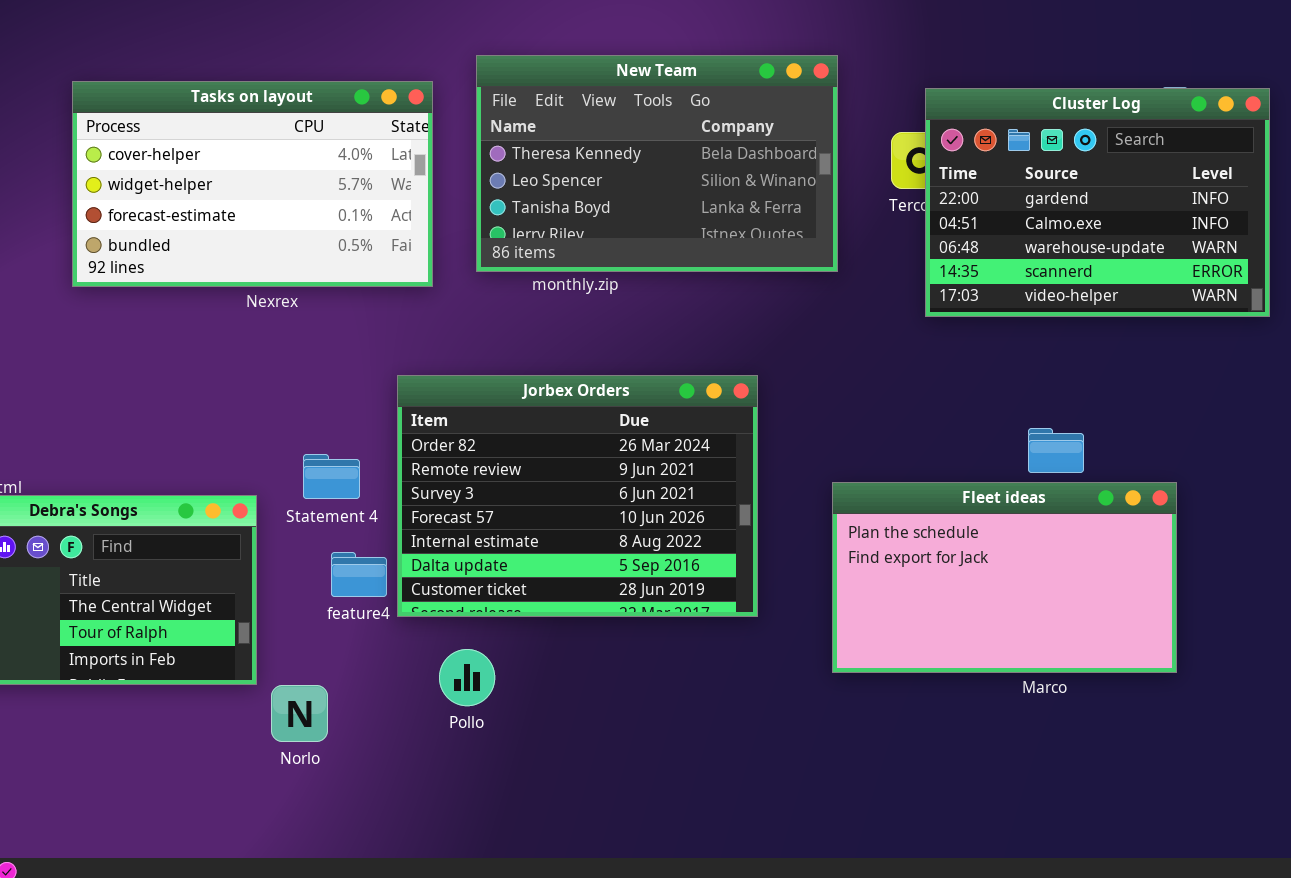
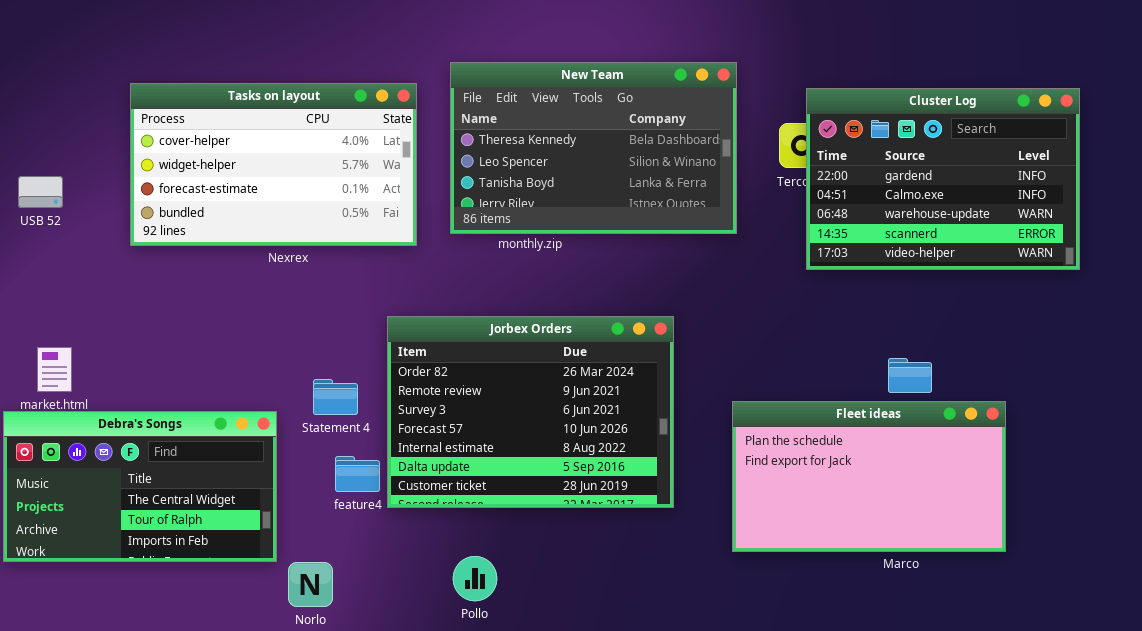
Pollo: [439,649,495,706] -> [453,556,497,601], moved

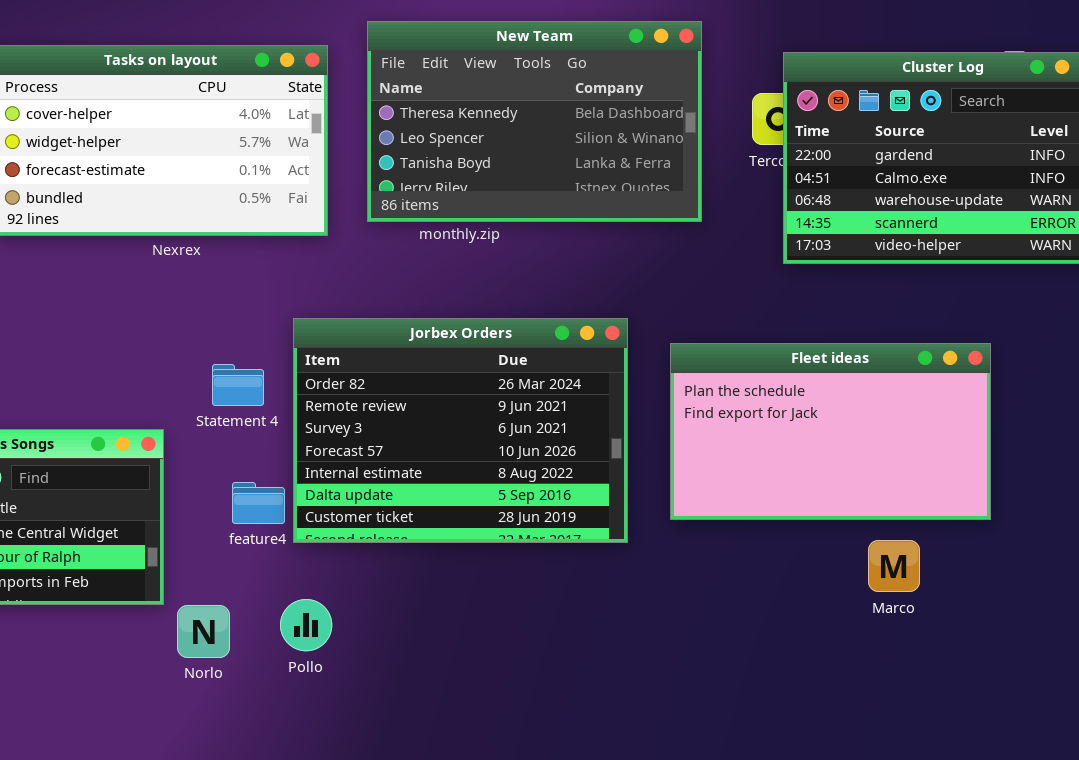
Statement 4: [313,379,358,415] -> [212,364,264,406], moved
Fleet ideas: [732,401,1006,552] -> [670,343,991,520], moved
Pollo: [453,556,497,601] -> [280,599,332,651], moved

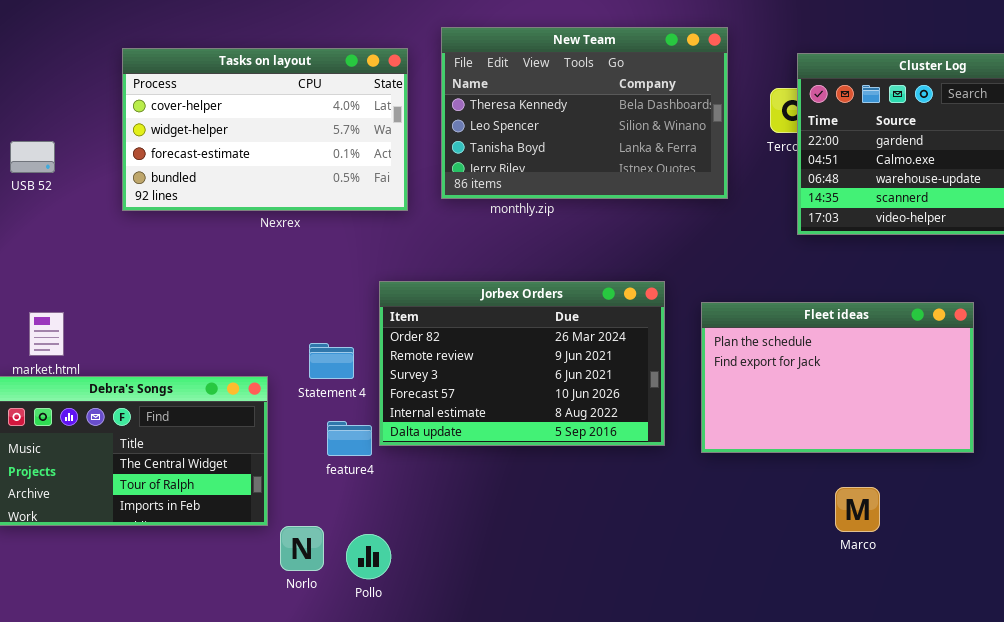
Jorbex Orders: [293,318,628,543] -> [379,281,665,446], resized
Statement 4: [212,364,264,406] -> [309,343,354,379], moved
Marco: [868,540,920,592] -> [835,487,880,532], moved
Pollo: [280,599,332,651] -> [346,534,391,579], moved

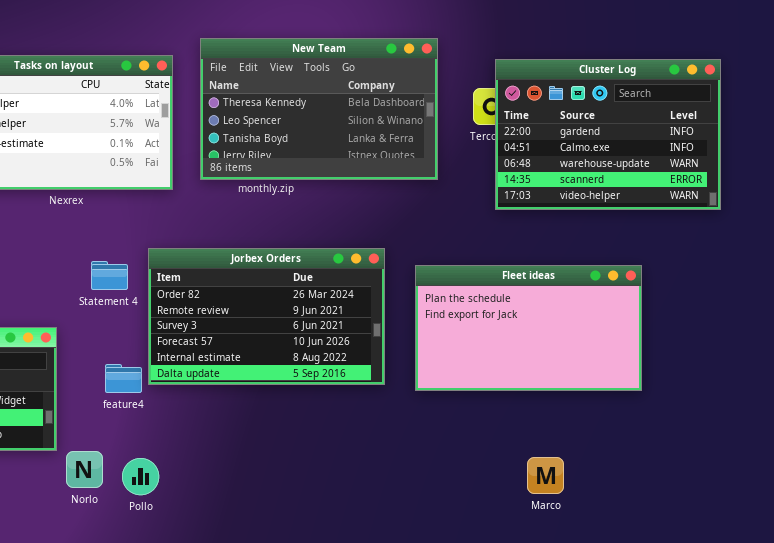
Statement 4: [309,343,354,379] -> [91,261,128,290], moved
Marco: [835,487,880,532] -> [527,457,564,494], moved

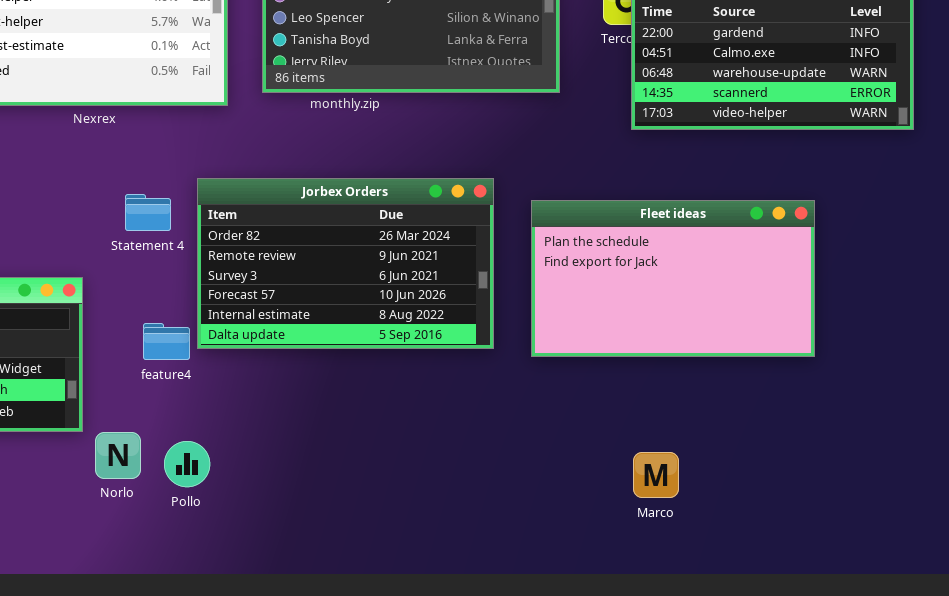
Marco: [527,457,564,494] -> [633,452,679,498], moved

